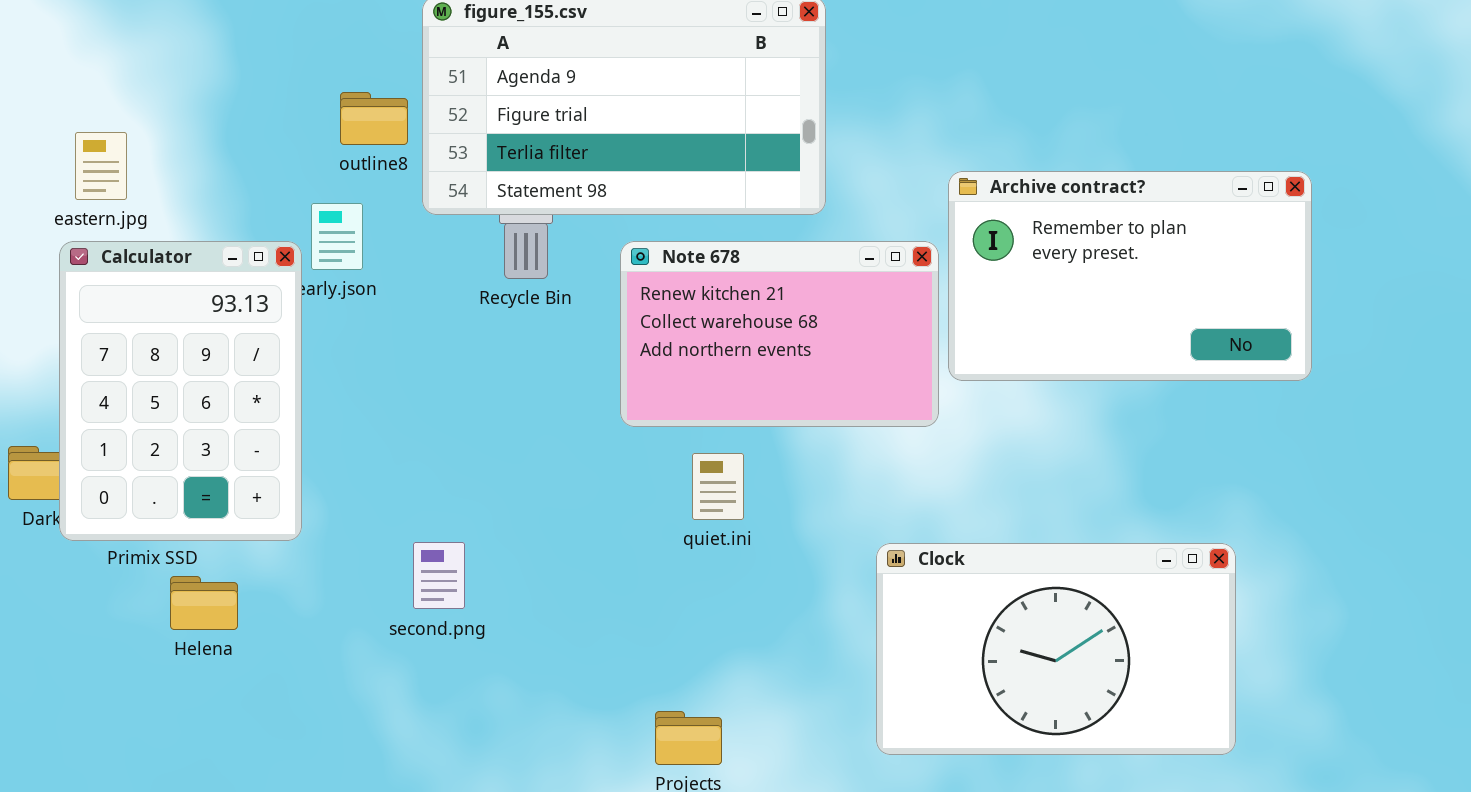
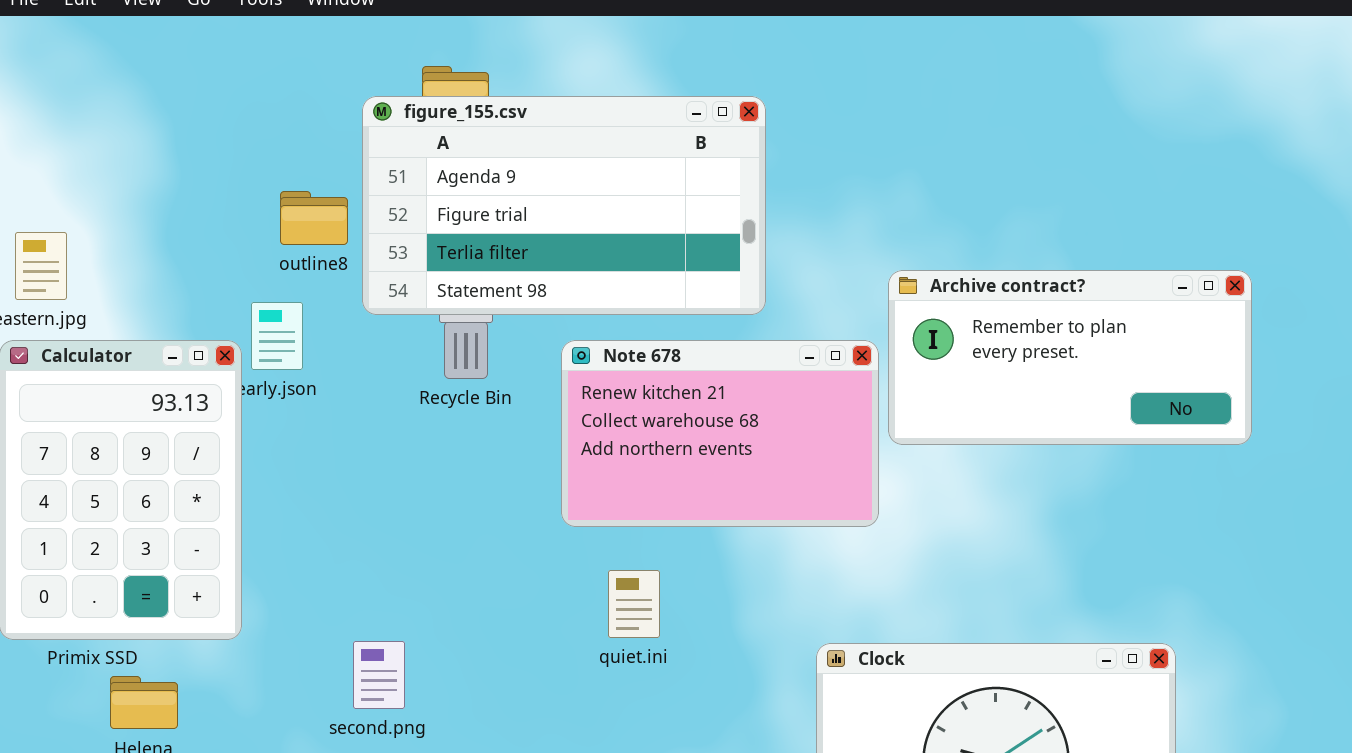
Archive contract?: [948,171,1312,381] -> [888,270,1252,445], resized
quiet.ini: [692,453,744,520] -> [608,570,660,638], moved

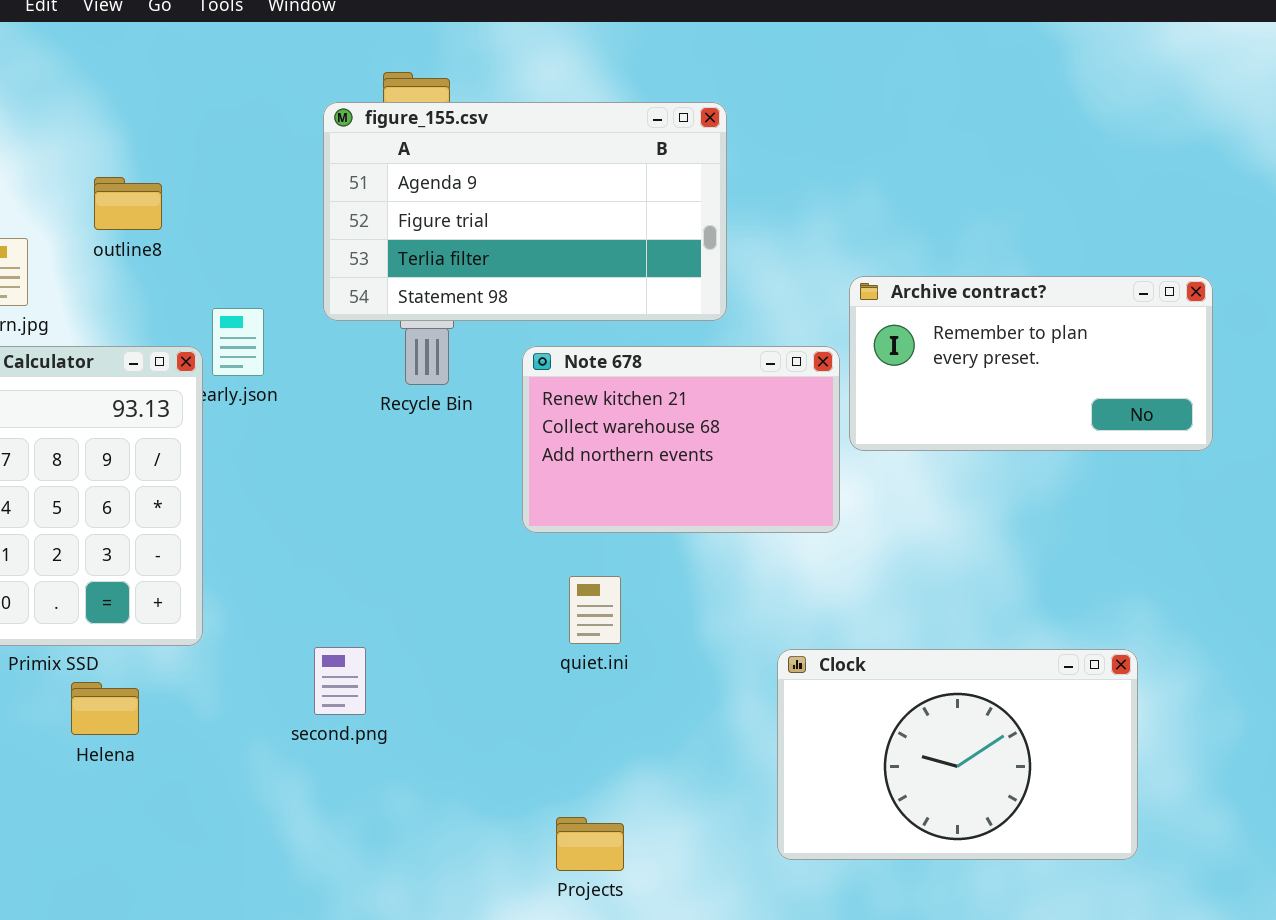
outline8: [280,191,348,245] -> [94,177,162,230], moved

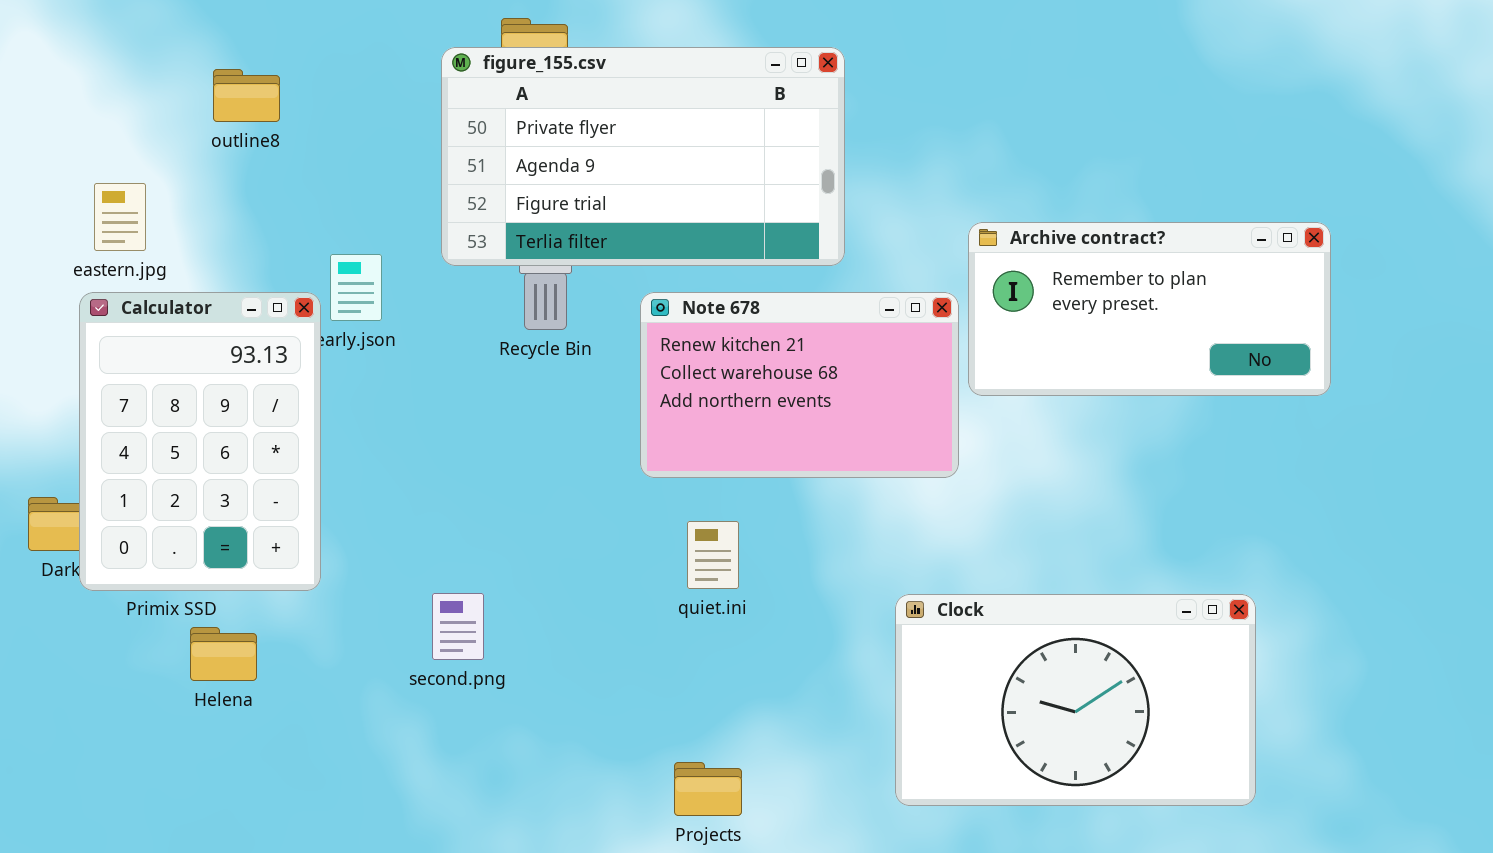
figure_155.csv: [323,102,727,321] -> [441,47,845,266], scrolled up 1 row
outline8: [94,177,162,230] -> [213,69,280,122], moved

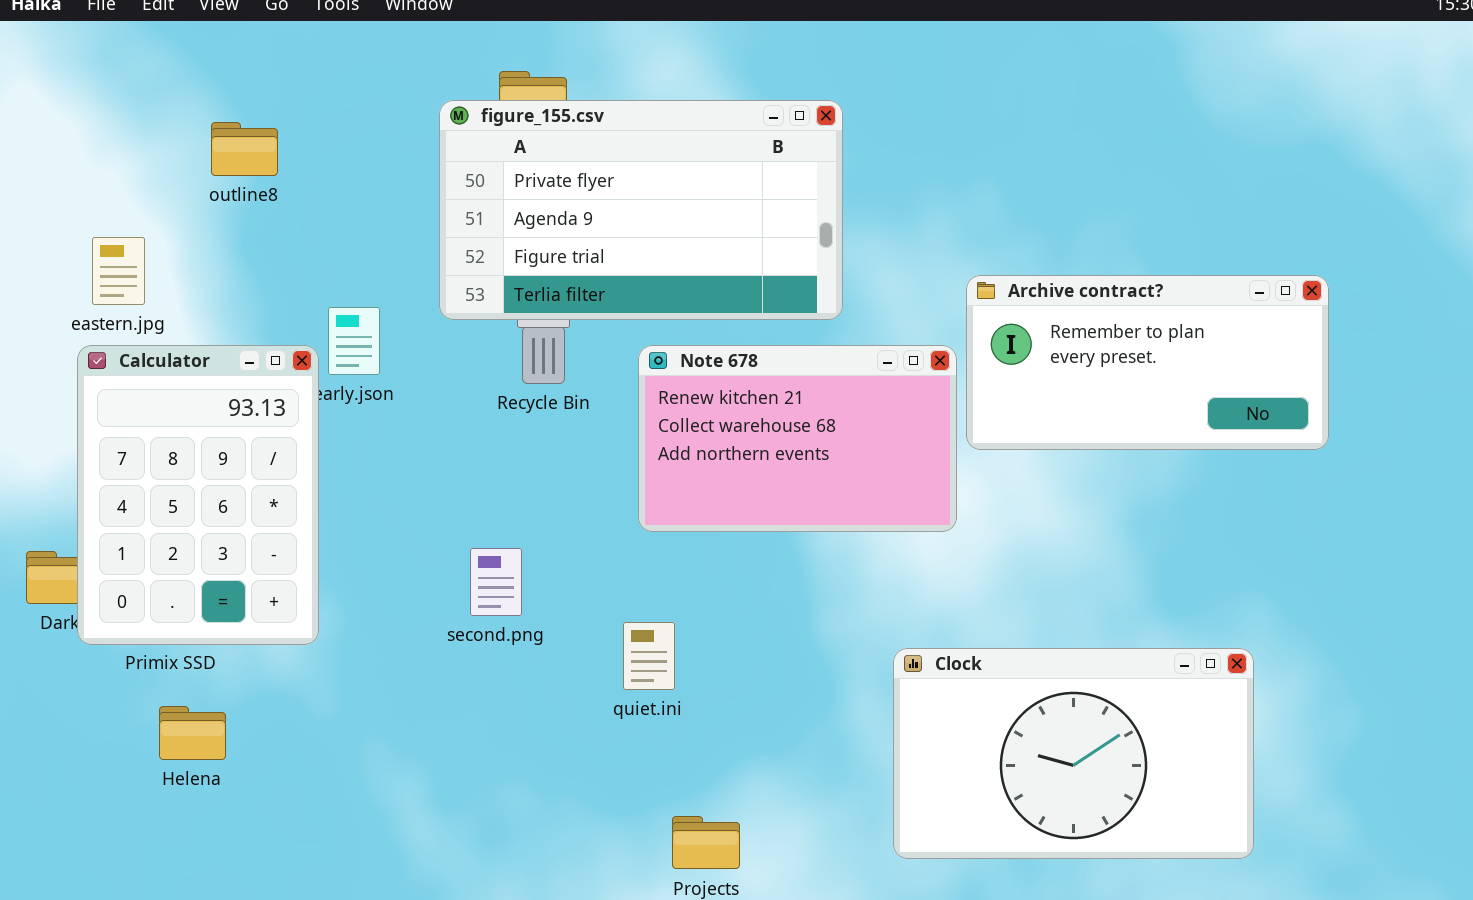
quiet.ini: [687,521,739,589] -> [623,622,675,690], moved
second.png: [432,593,484,660] -> [470,548,522,616], moved
Helena: [190,627,257,681] -> [159,706,226,760], moved

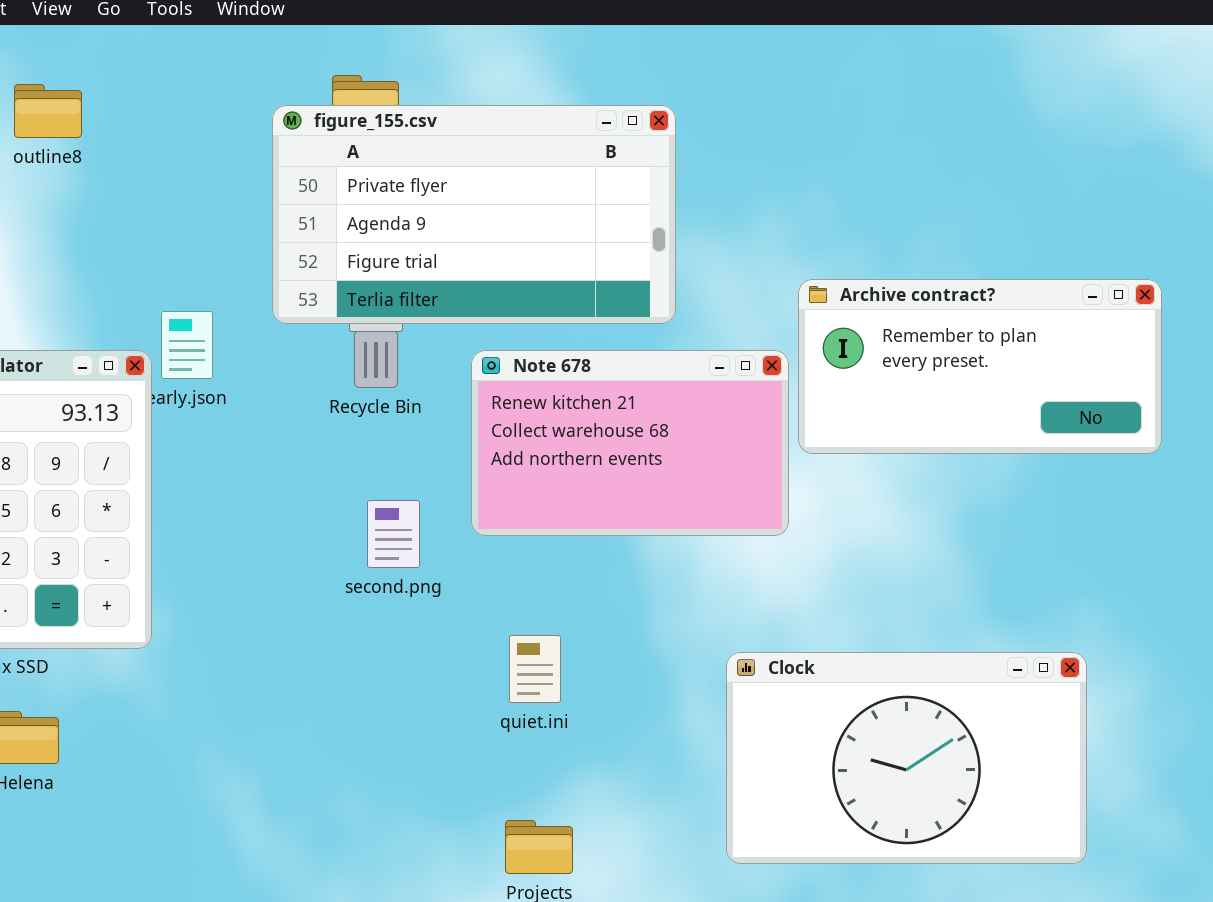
outline8: [211,122,278,176] -> [14,84,82,138], moved
second.png: [470,548,522,616] -> [367,500,420,568], moved
quiet.ini: [623,622,675,690] -> [509,635,561,703], moved

